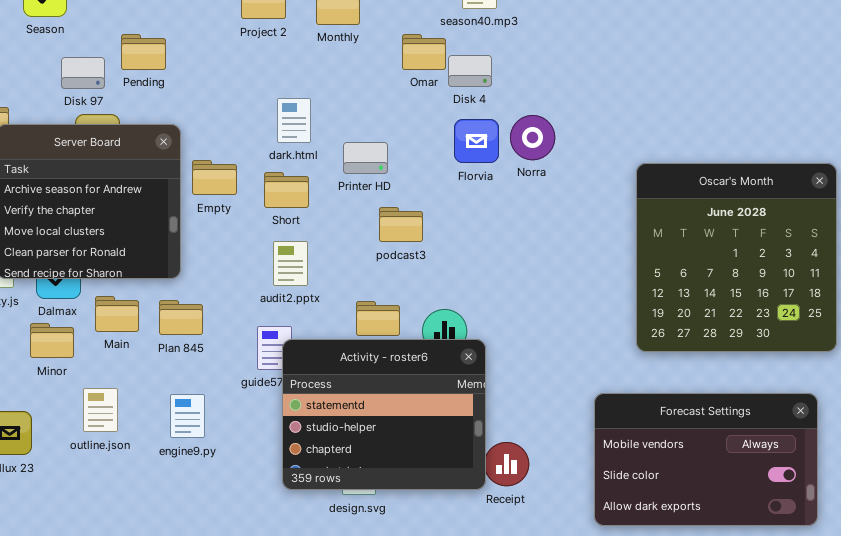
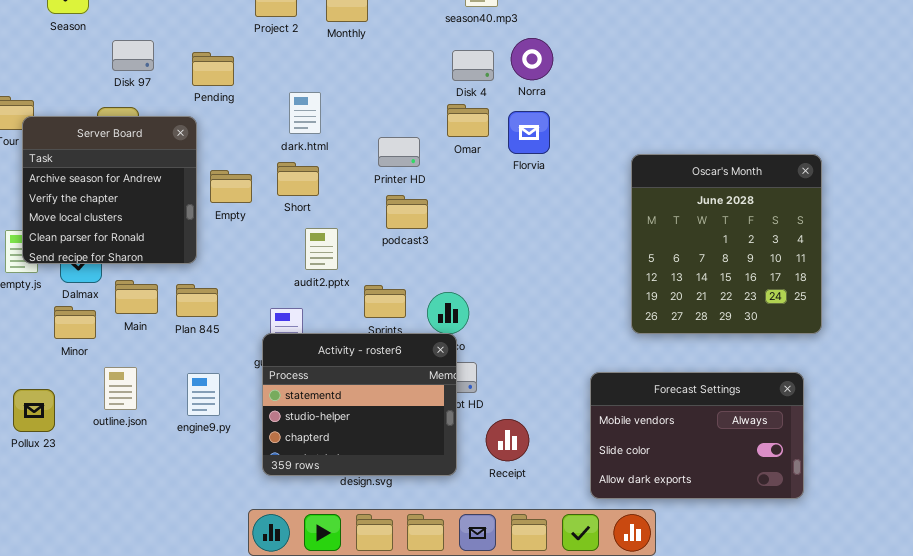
Pending: [121,34,166,70] -> [192,52,234,86], moved
Omar: [402,34,446,70] -> [447,104,489,137], moved
Disk 97: [61,57,105,89] -> [112,40,154,71], moved
Norra: [510,115,555,160] -> [511,38,553,80], moved
Florvia: [454,119,499,163] -> [508,111,550,154], moved
Printer HD: [343,142,388,174] -> [378,137,420,167], moved
Empty: [192,160,237,195] -> [210,170,252,203], moved
audit2.pptx: [273,241,308,286] -> [305,228,338,270], moved
Activity - roster6: [282,339,486,490] -> [262,333,457,476], moved

